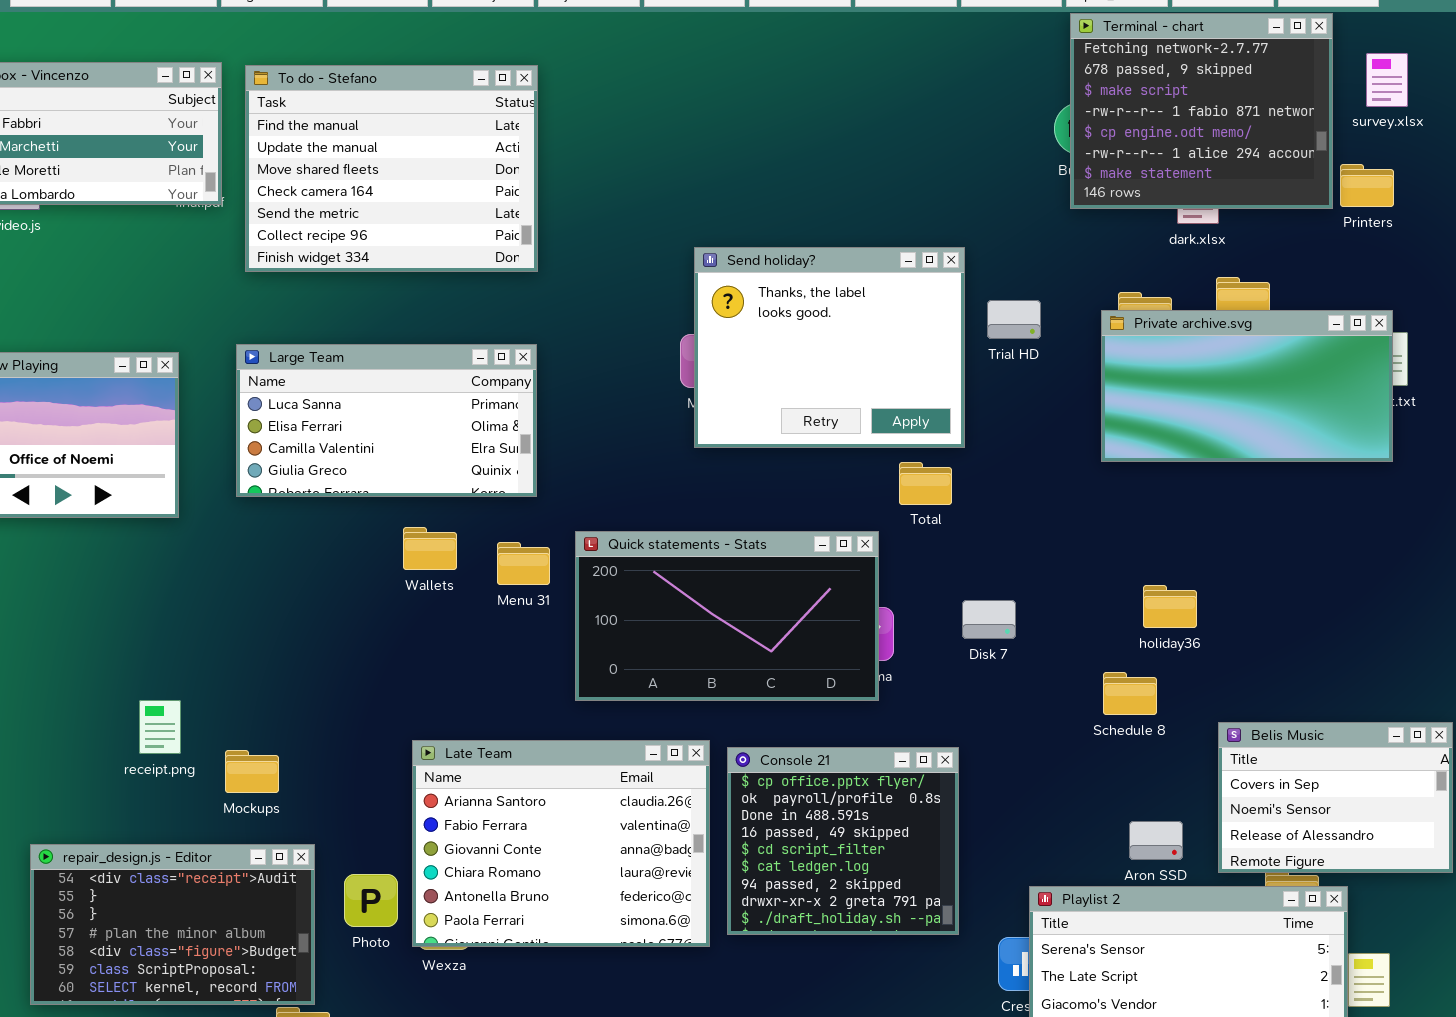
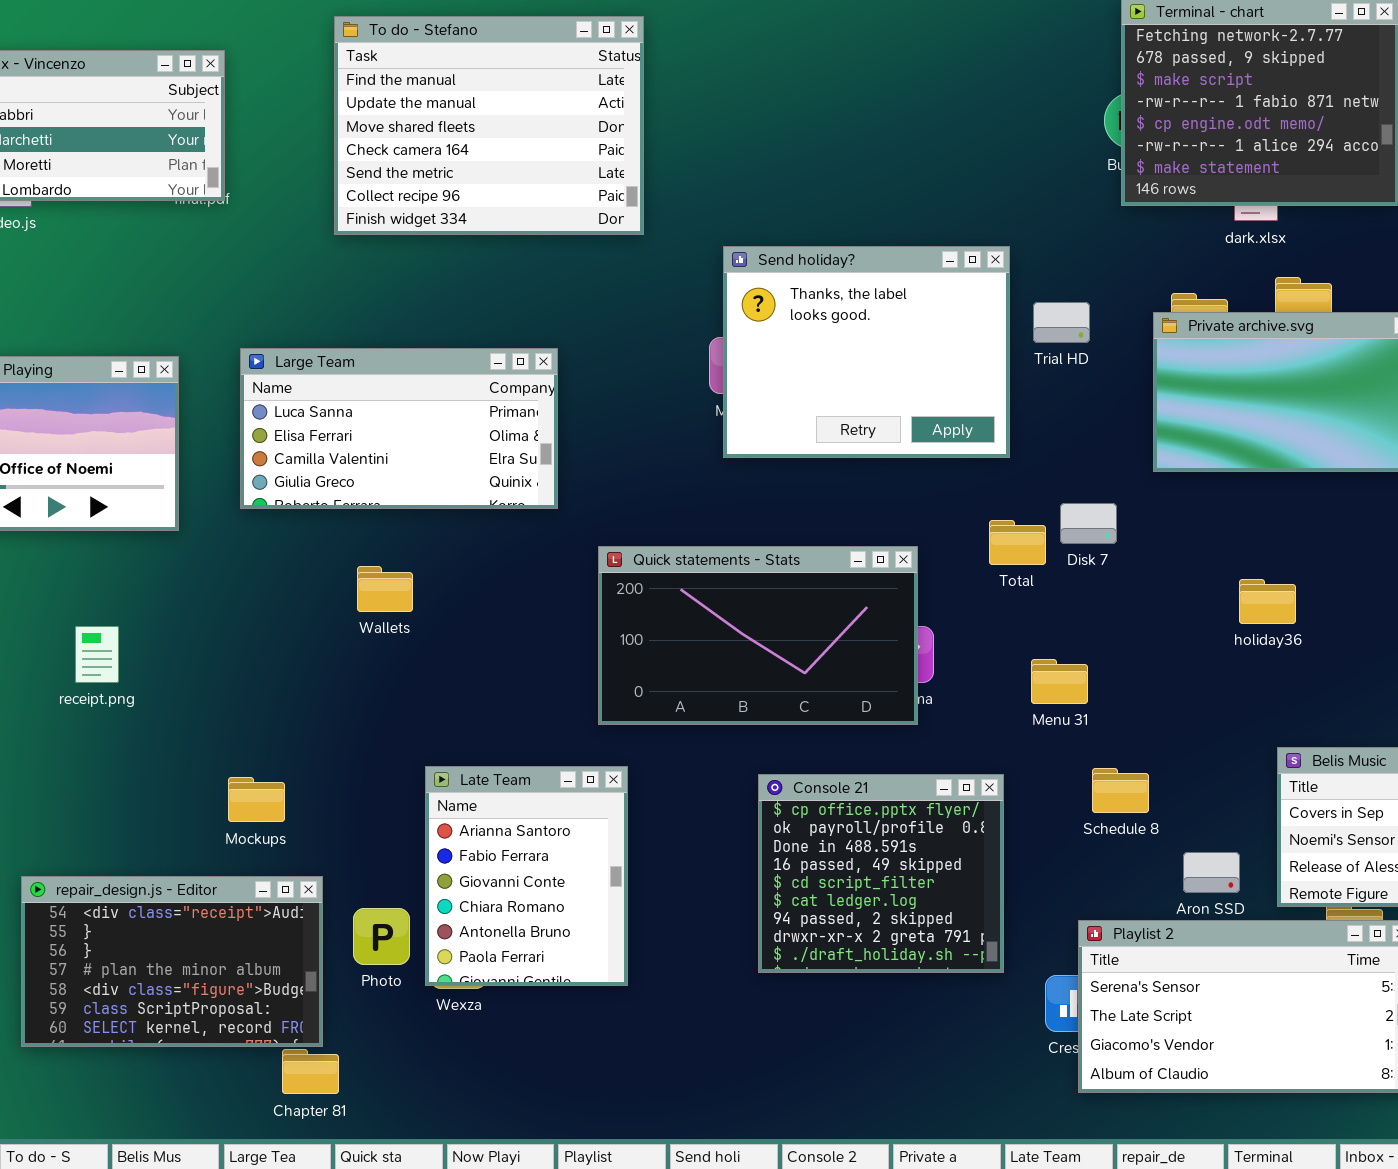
To do - Stefano: [245,65,538,272] -> [334,16,644,235], moved
Total: [899,462,952,505] -> [989,520,1046,565], moved
Wallets: [403,527,457,570] -> [357,566,413,612], moved
Menu 31: [497,542,550,585] -> [1031,659,1088,704], moved
holiday36: [1143,585,1197,628] -> [1239,579,1296,624], moved
Disk 7: [962,600,1016,639] -> [1060,503,1117,544], moved
Schedule 8: [1103,672,1157,715] -> [1092,768,1149,813], moved
receipt.png: [139,700,181,754] -> [75,626,119,683], moved
Late Team: [412,740,710,947] -> [425,766,628,986], resized

